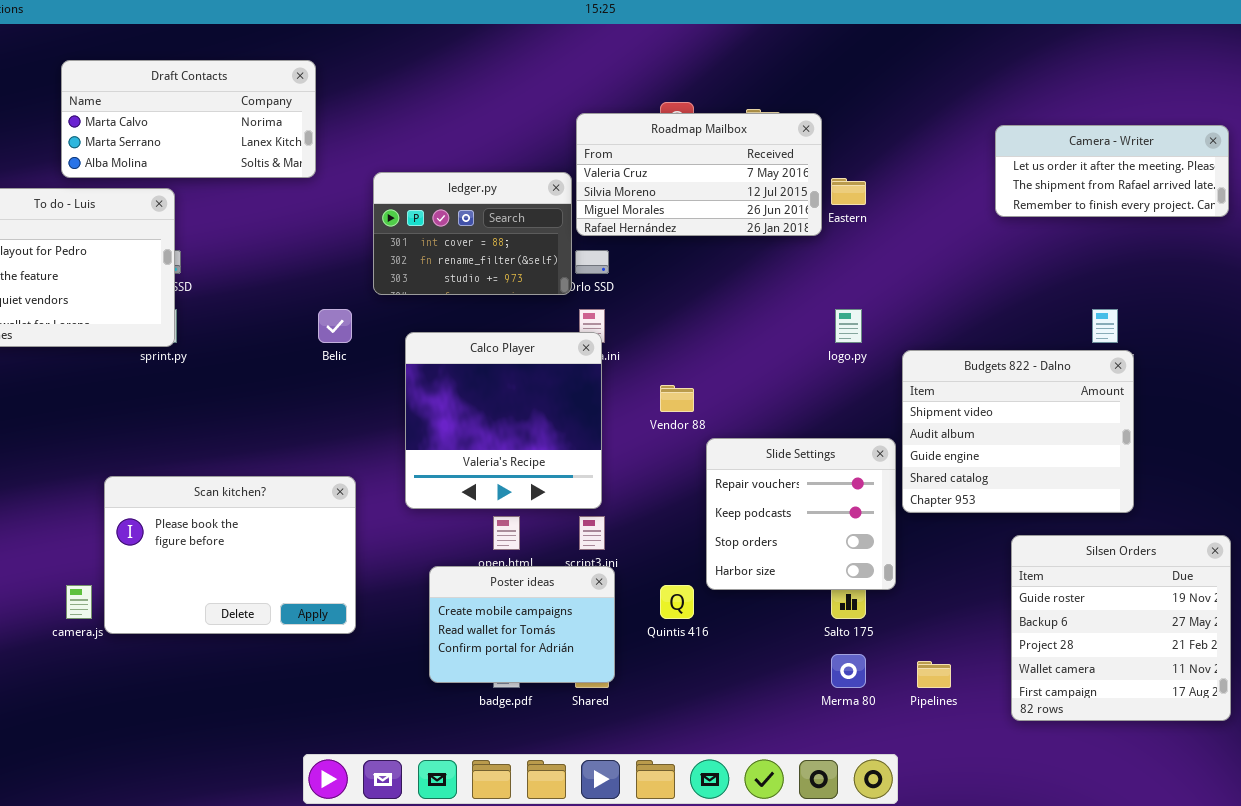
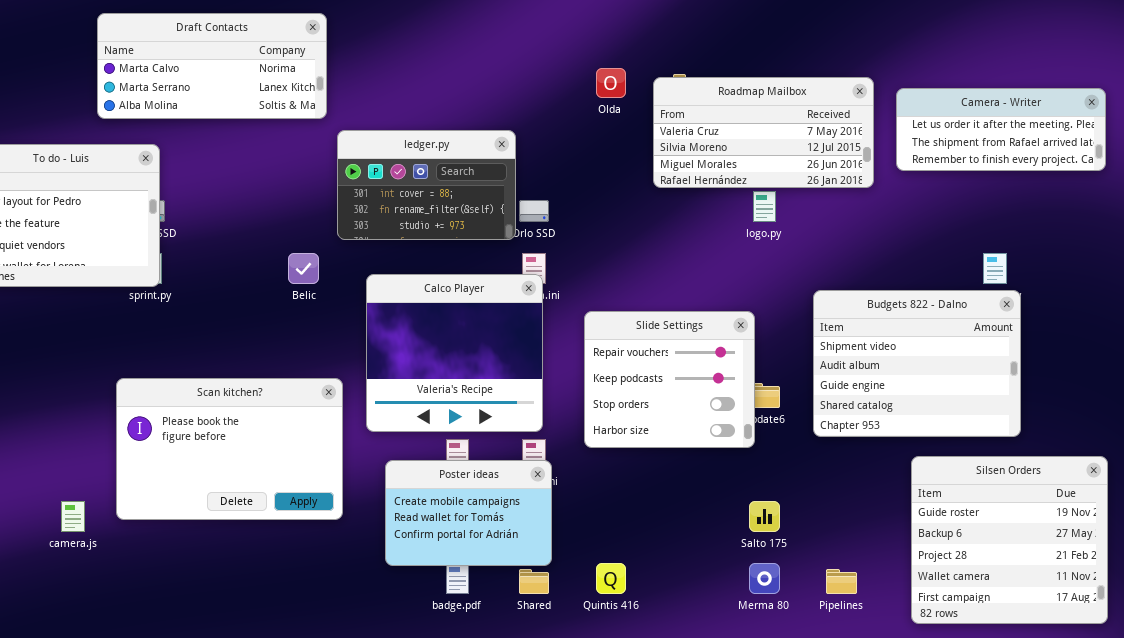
Draft Contacts: [61,60,316,178] -> [97,13,327,119], moved
Roadmap Mailbox: [576,113,822,236] -> [653,77,874,188], moved
logo.py: [835,309,862,343] -> [753,191,776,222], moved
Slide Settings: [706,438,896,590] -> [584,311,755,448], moved
Scan kitchen?: [104,476,356,634] -> [116,378,343,520], moved
Poster ideas: [429,566,615,683] -> [385,460,552,566], moved
Quintis 416: [660,585,694,619] -> [596,563,626,594], moved

